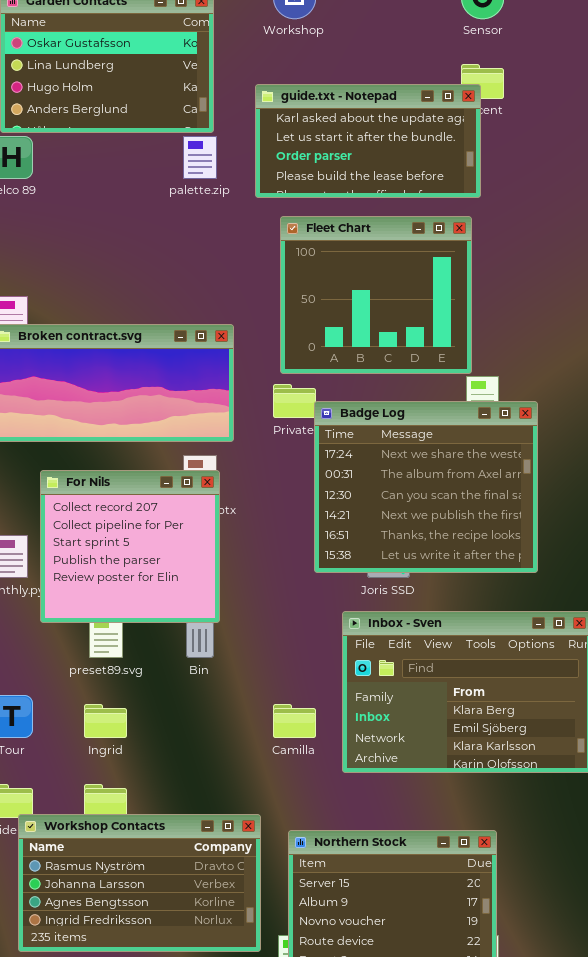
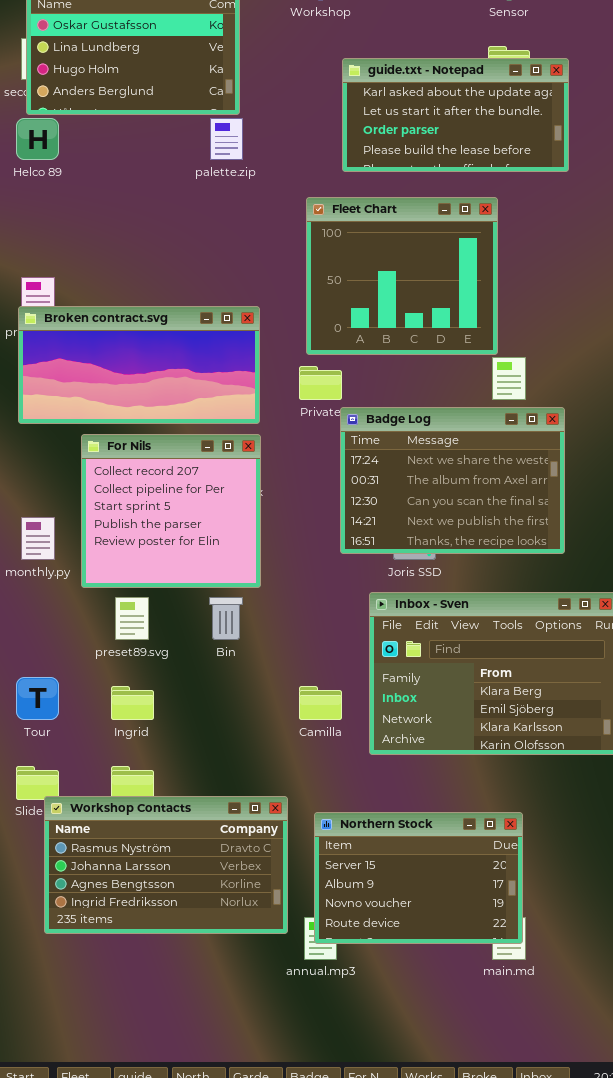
guide.txt - Notepad: [255,84,481,198] -> [342,58,569,172], moved
Badge Log: [314,401,538,573] -> [340,407,565,554], resized
For Nils: [40,470,220,623] -> [81,434,261,588], moved

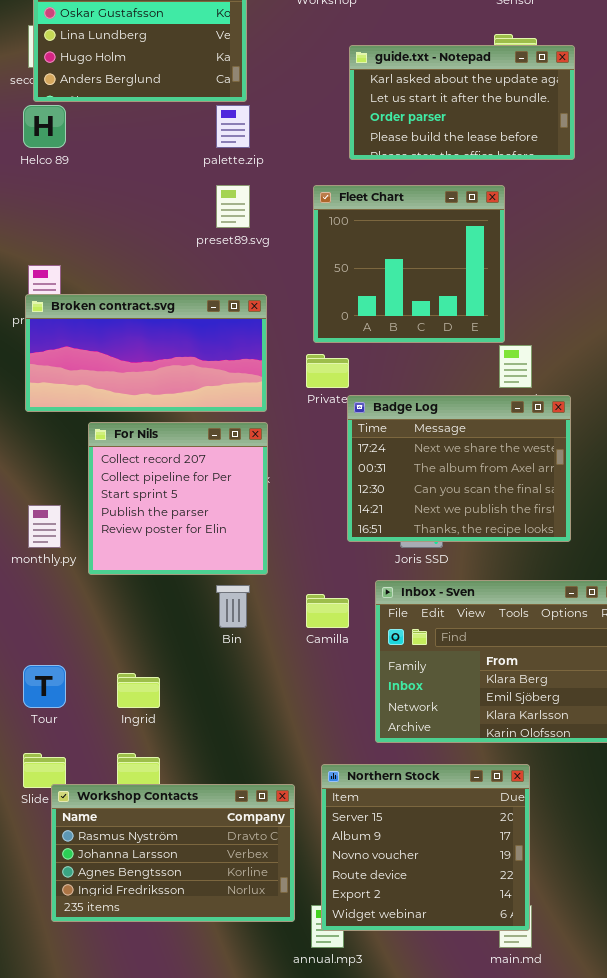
preset89.svg: [115,597,149,640] -> [216,185,250,228], moved
Camilla: [299,686,342,720] -> [306,594,349,628], moved
Northern Stock: [314,812,523,944] -> [321,764,530,931], resized

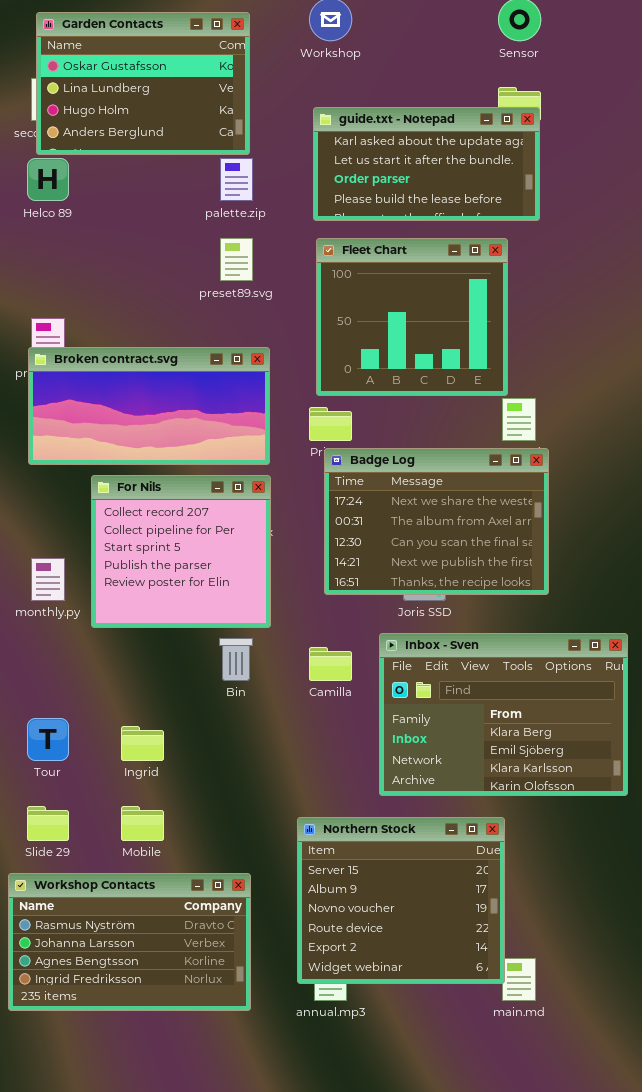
guide.txt - Notepad: [349,45,575,160] -> [313,107,540,221], moved
Badge Log: [347,395,571,542] -> [324,448,549,595], moved
Northern Stock: [321,764,530,931] -> [297,817,505,984], moved
Workshop Contacts: [51,784,295,922] -> [8,873,251,1011], moved

